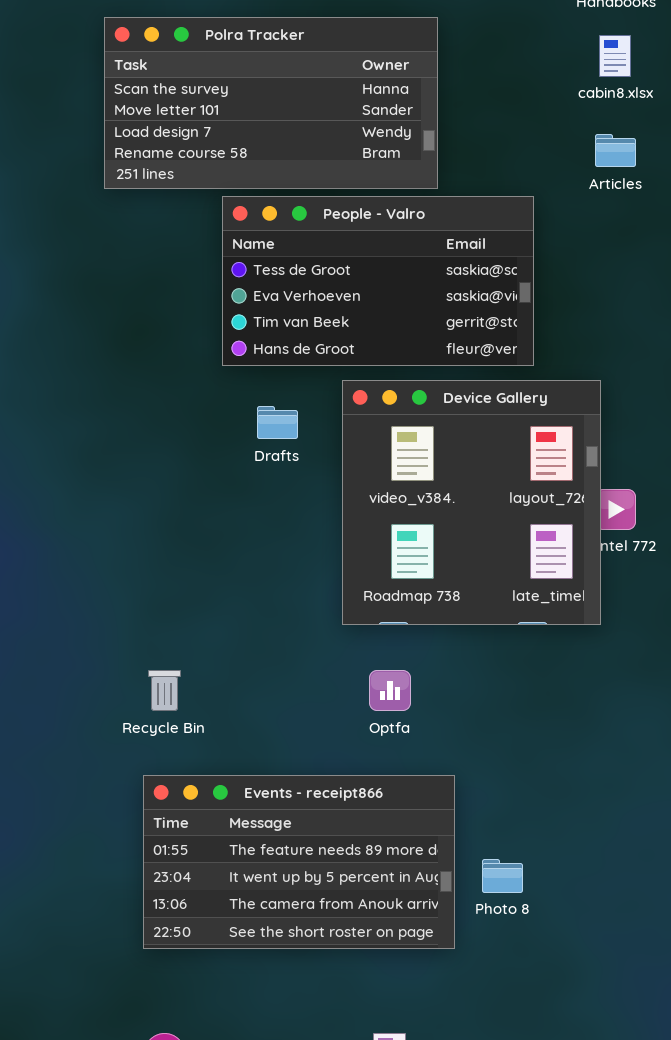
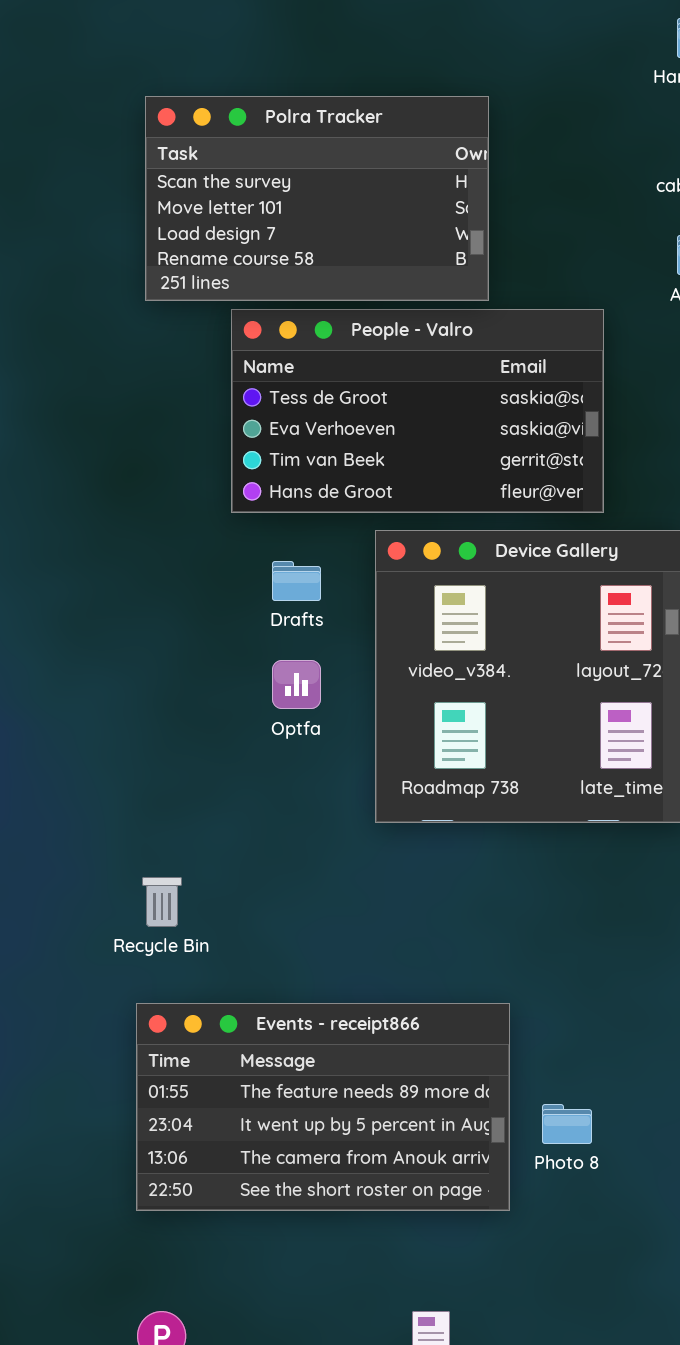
Polra Tracker: [104,17,438,189] -> [145,96,489,301], resized
Optfa: [369,670,411,711] -> [272,660,321,709], moved

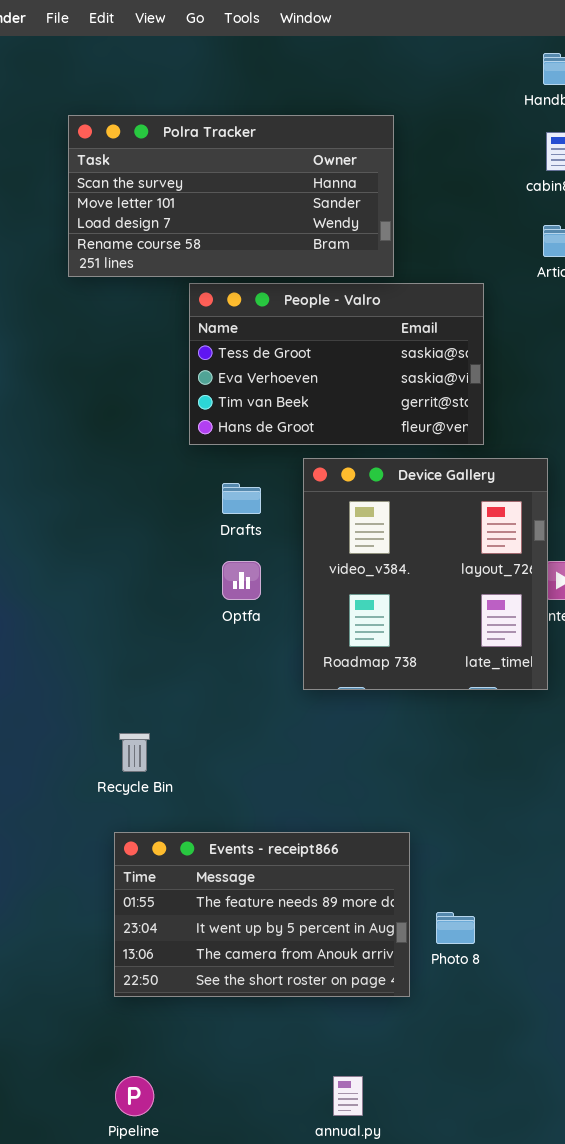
Polra Tracker: [145,96,489,301] -> [68,115,394,277], resized

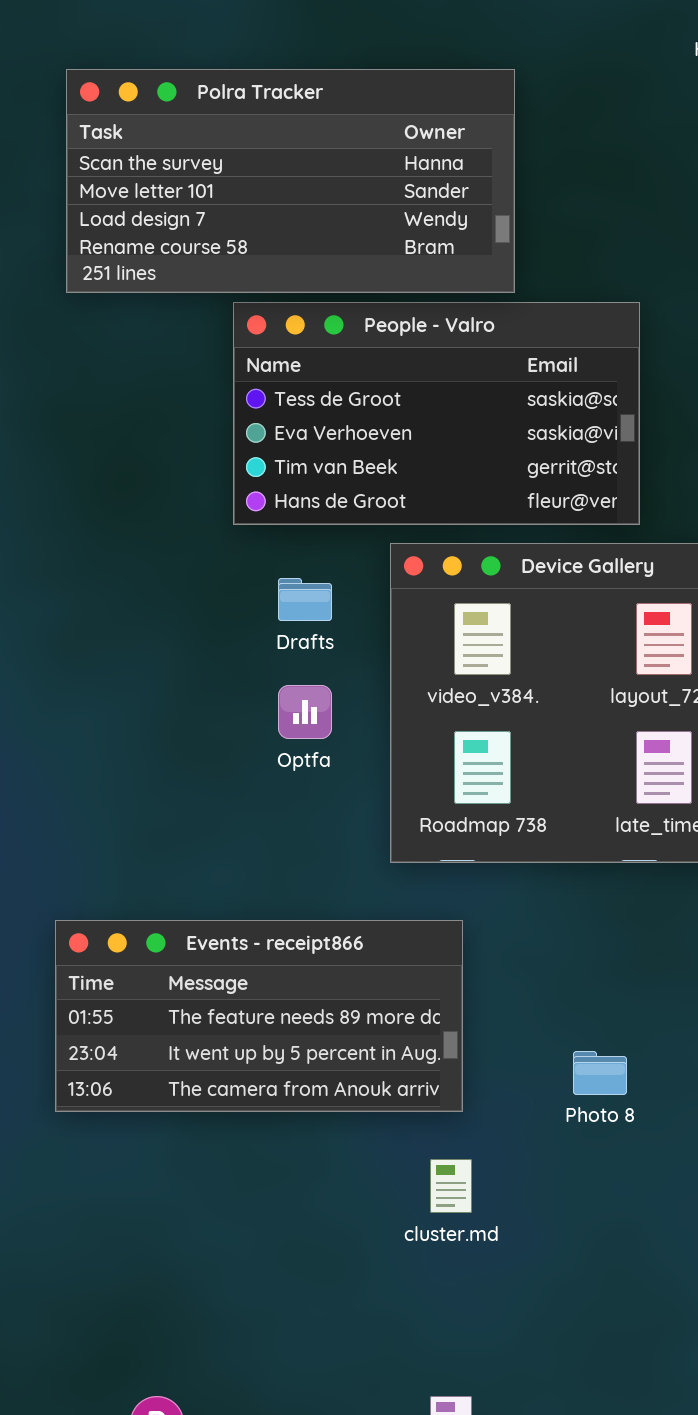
Events - receipt866: [114,832,410,997] -> [55,920,463,1112], moved, resized
Photo 8: [436,912,475,944] -> [573,1051,627,1095], moved

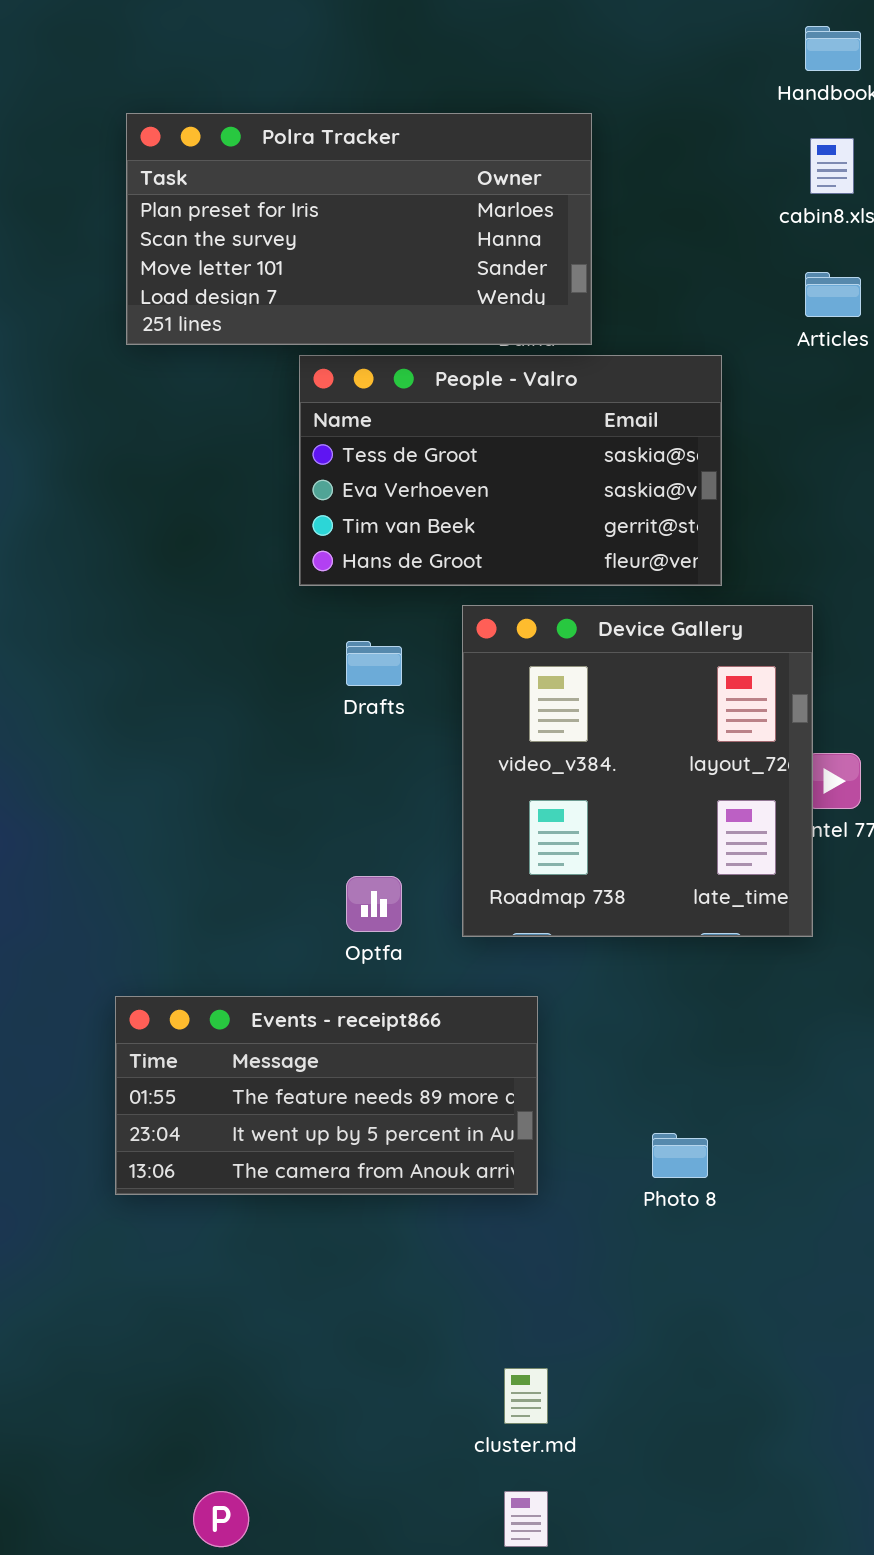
Polra Tracker: [66,69,515,293] -> [126,113,592,345], scrolled up 1 row
Optfa: [278,685,332,739] -> [346,876,402,932], moved
cluster.md: [430,1159,472,1213] -> [504,1368,548,1424], moved

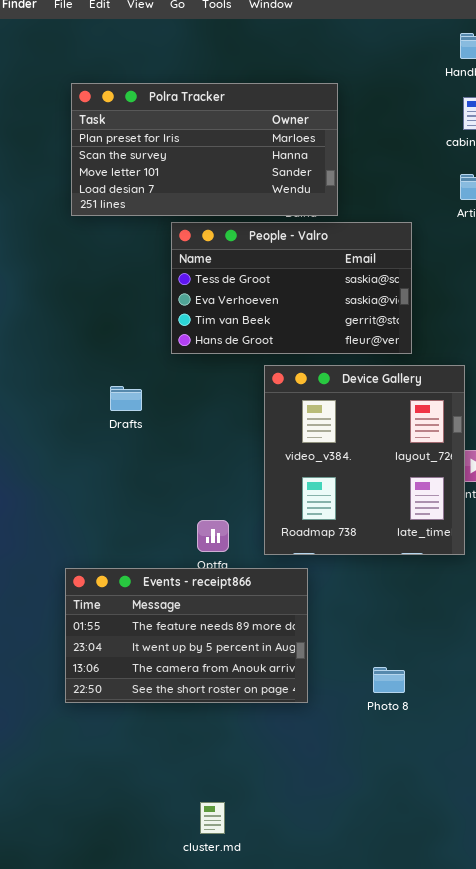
Drafts: [346,641,402,686] -> [110,386,142,411], moved
Events - receipt866: [115,996,538,1195] -> [65,568,308,703], resized
cluster.md: [504,1368,548,1424] -> [200,802,225,834], moved

